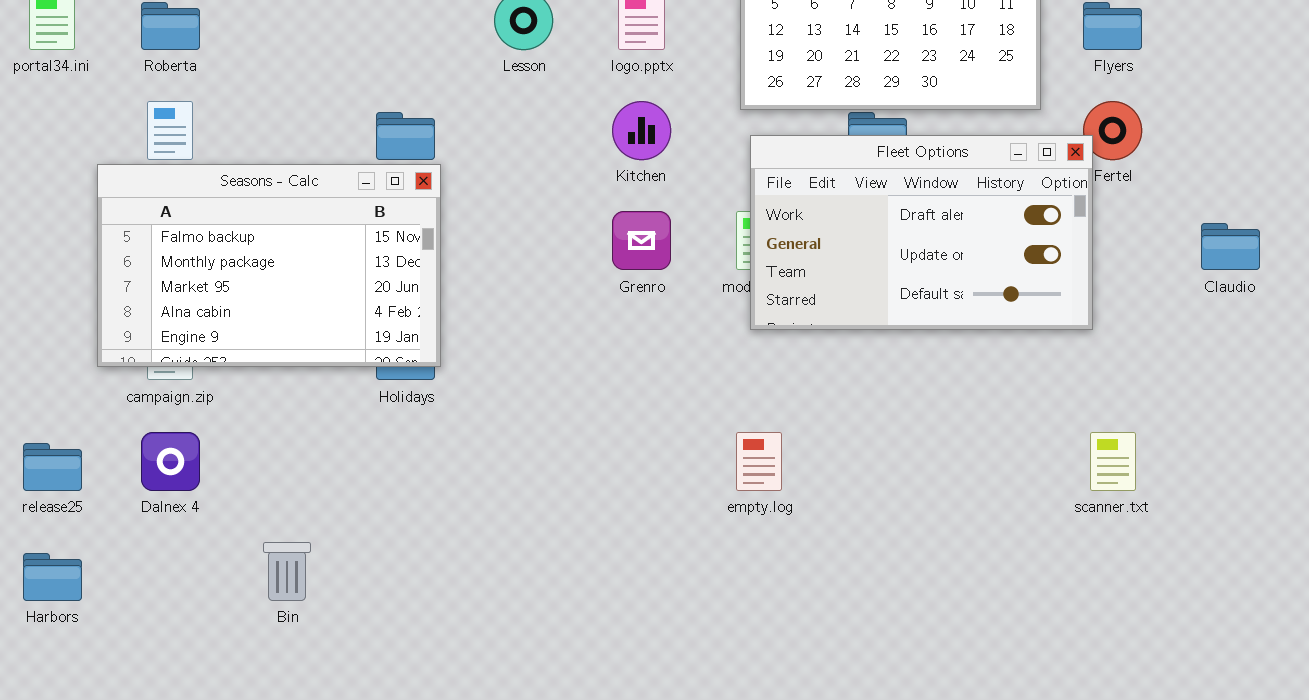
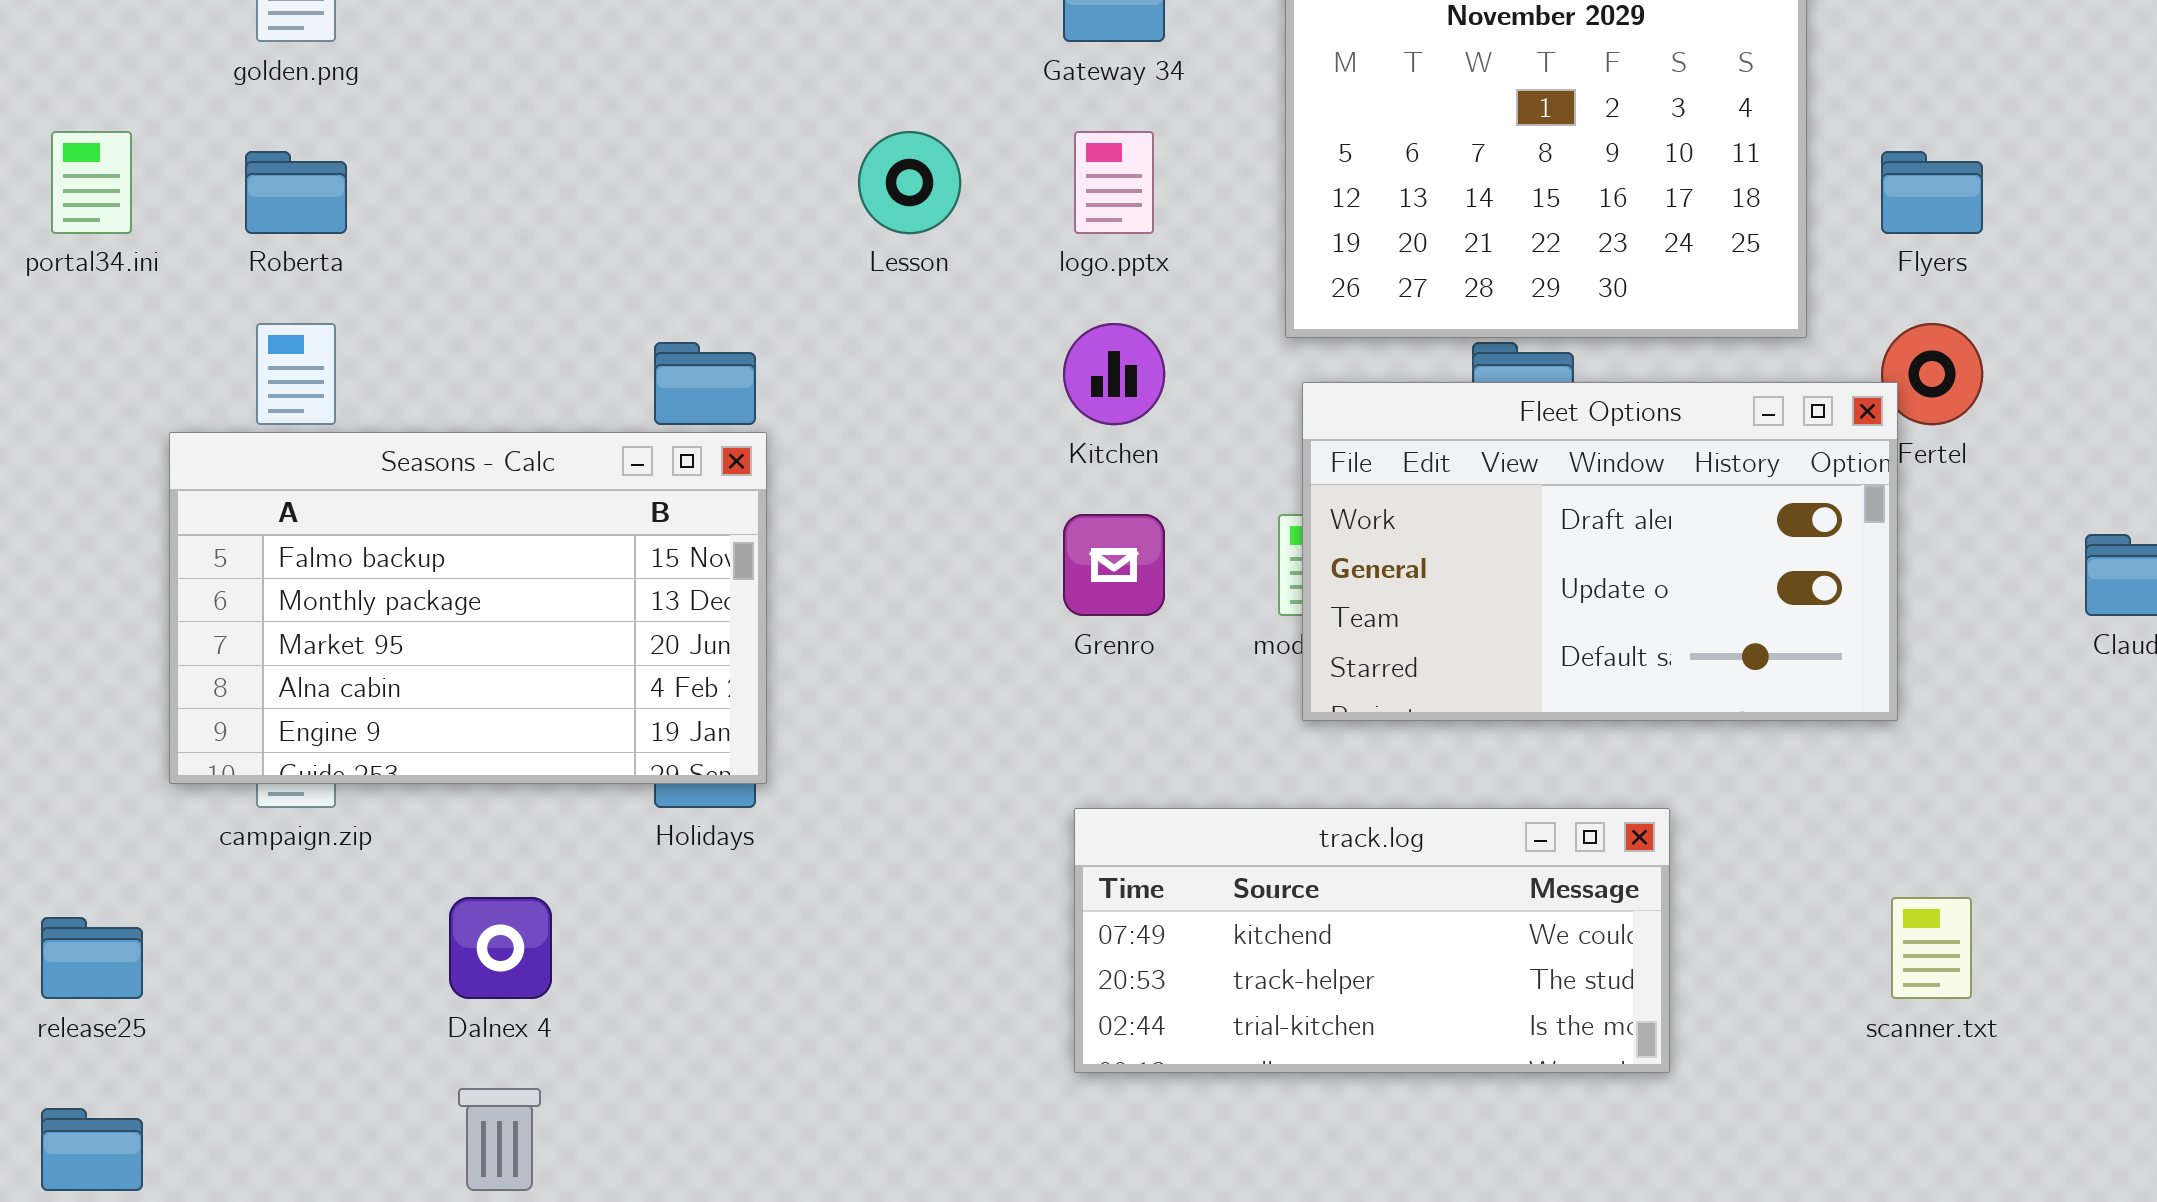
track.log: none -> [1074,808,1670,1073], opened
Dalnex 4: [141,432,200,491] -> [449,897,552,999], moved

